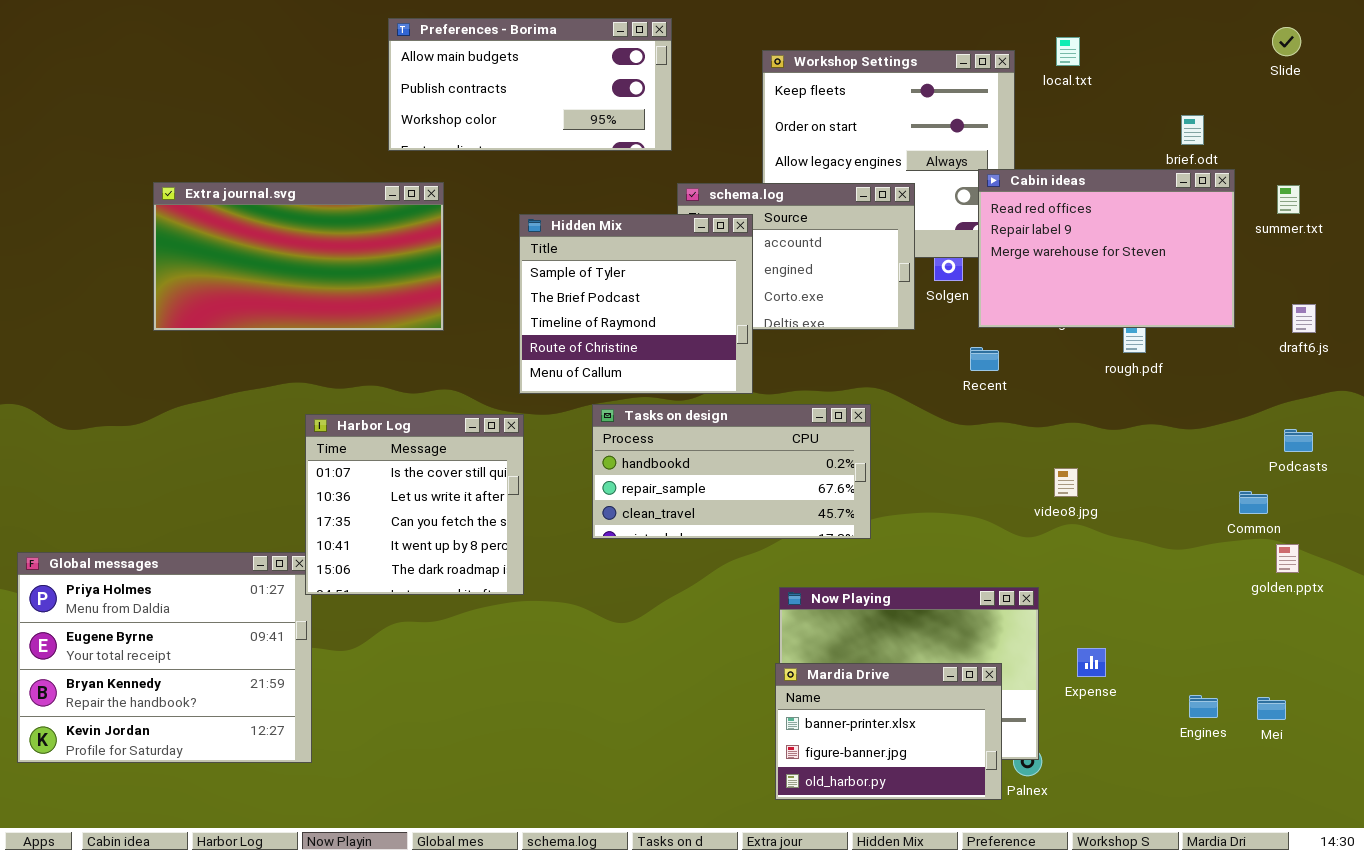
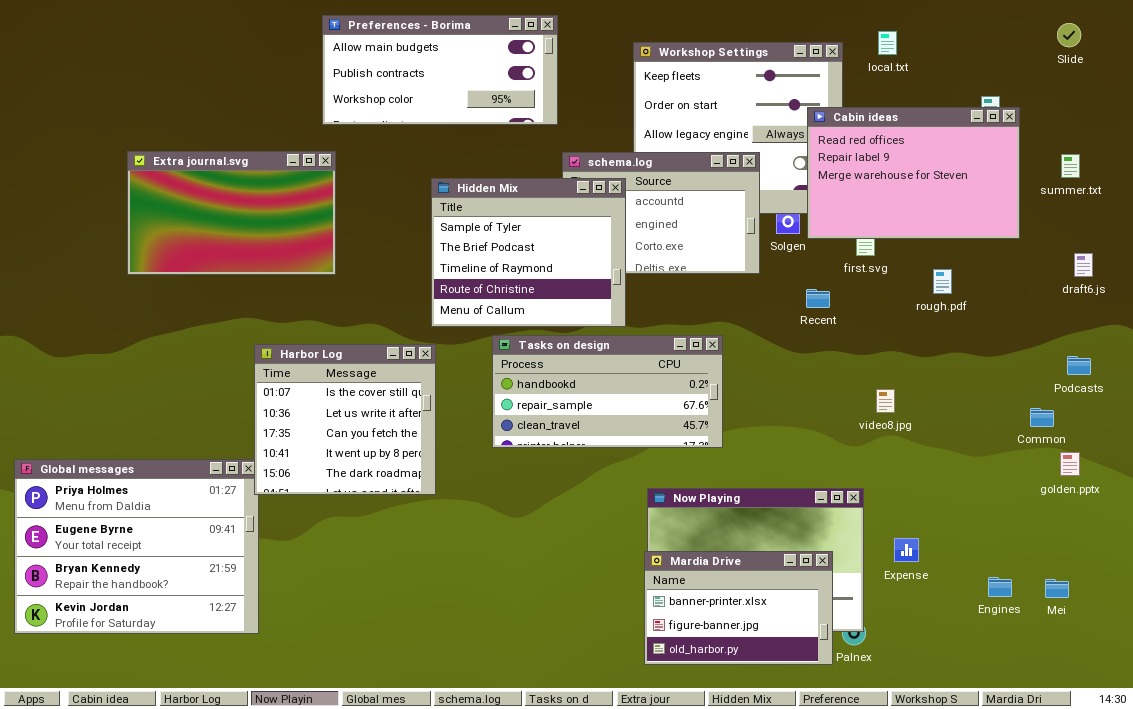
Cabin ideas: [978,169,1235,328] -> [807,107,1020,239], moved
Extra journal.svg: [153,182,444,331] -> [127,151,336,275], resized

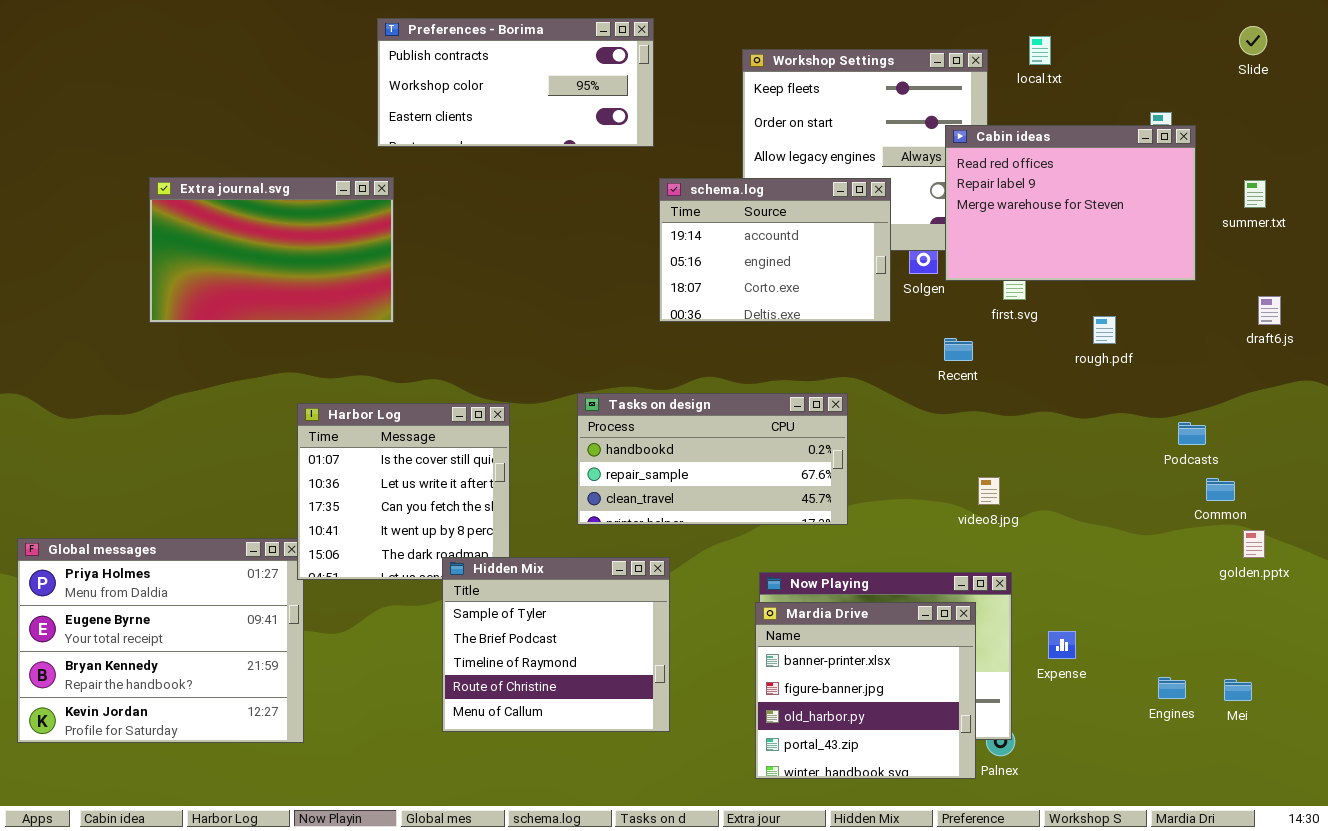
Preferences - Borima: [322,15,558,125] -> [377,18,654,147], scrolled down 1 row
Hidden Mix: [431,178,626,327] -> [442,557,670,732], moved
Podcasts: [1067,356,1091,375] -> [1178,422,1206,445], moved
video8.jpg: [876,389,895,413] -> [978,477,1000,505], moved
Mardia Drive: [644,551,833,665] -> [755,602,976,779], resized

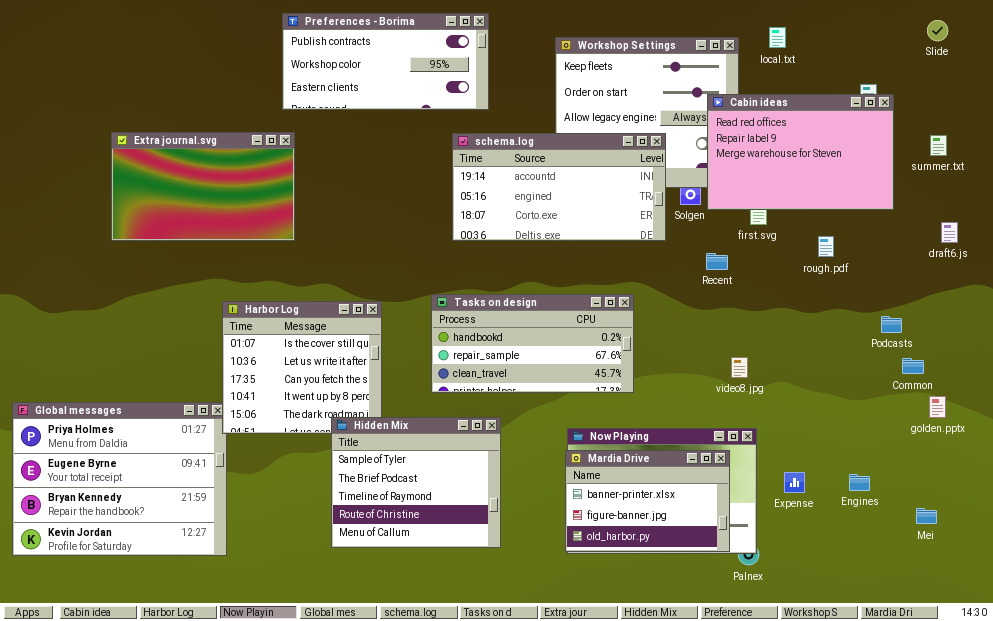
schema.log: [659,178,891,322] -> [452,133,666,241], resized
Mardia Drive: [755,602,976,779] -> [565,450,730,552], resized
Engines: [1158,677,1186,699] -> [849,474,870,491], moved

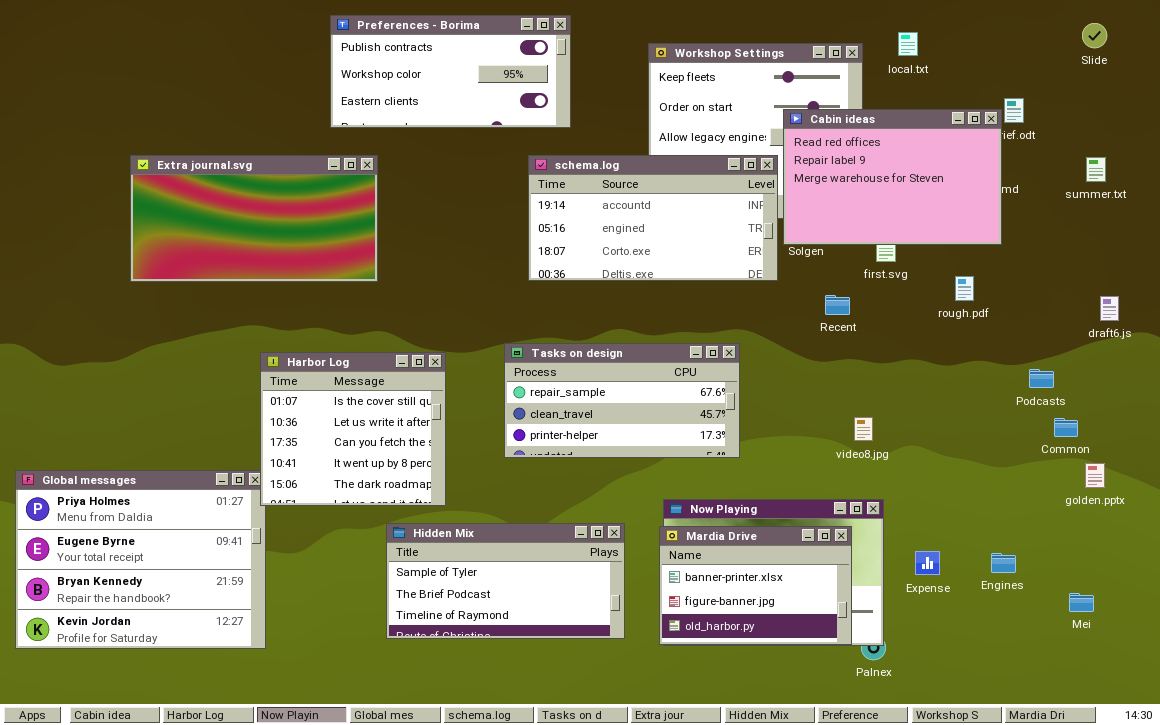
Cabin ideas: [707,94,894,210] -> [783,109,1002,245], moved
Extra journal.svg: [111,132,295,241] -> [130,155,378,282], resized
draft6.js: [941,222,958,243] -> [1100,296,1119,321], moved
Tasks on design: [431,294,634,393] -> [504,343,740,458], scrolled down 1 row
Hidden Mix: [331,417,501,548] -> [386,523,625,639], resized

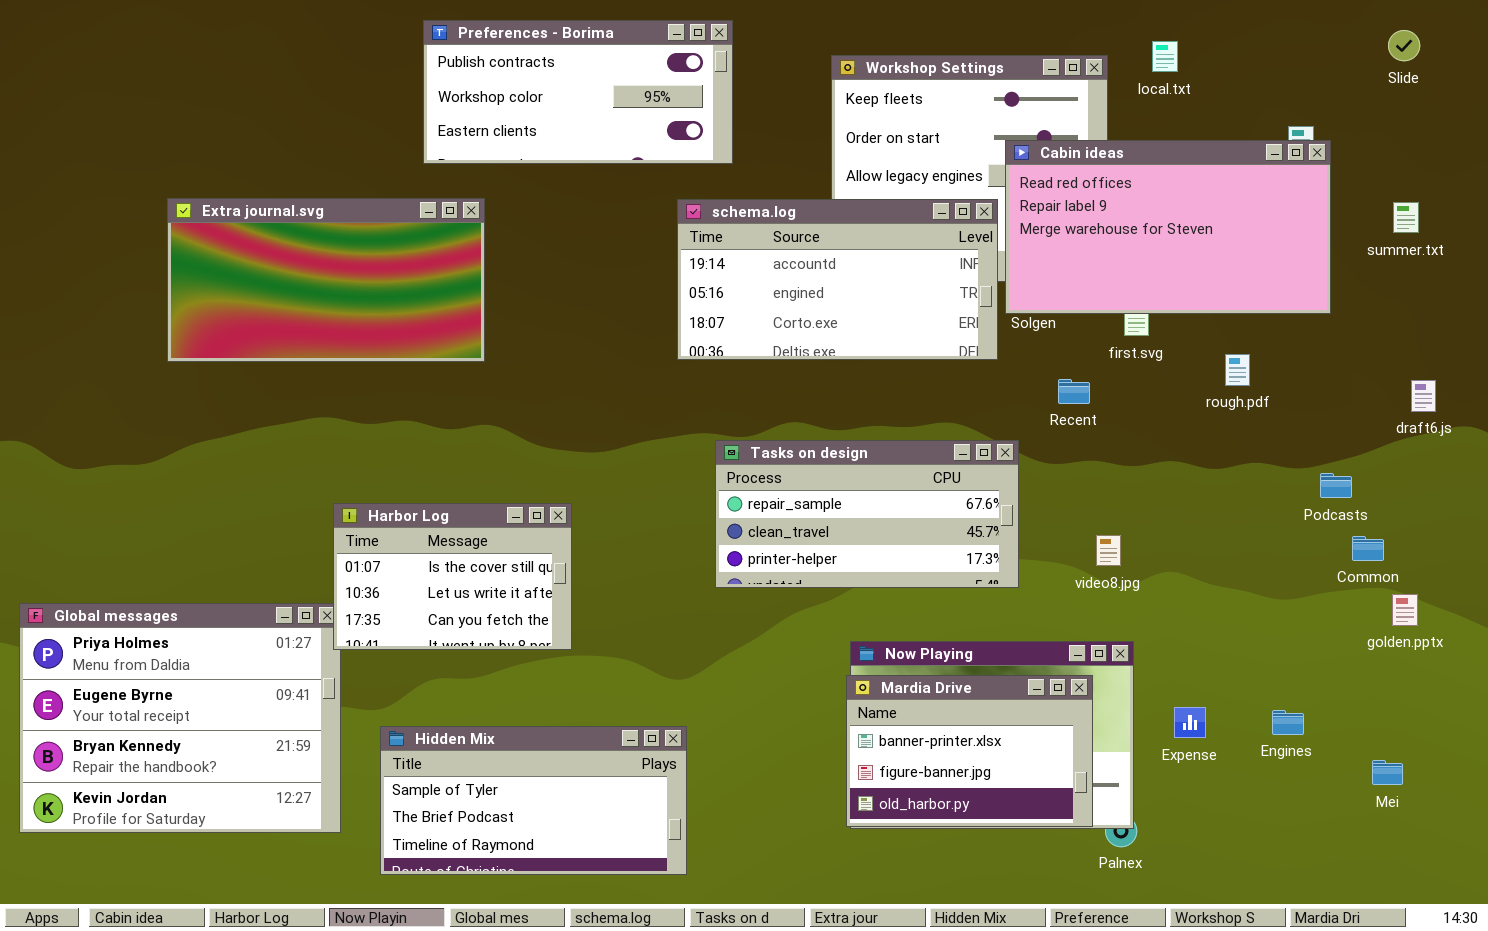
Cabin ideas: [783,109,1002,245] -> [1005,140,1331,314], resized
Tasks on design: [504,343,740,458] -> [715,440,1019,588], moved
Harbor Log: [260,352,446,506] -> [333,503,572,650], resized
Hidden Mix: [386,523,625,639] -> [380,726,687,875], moved

